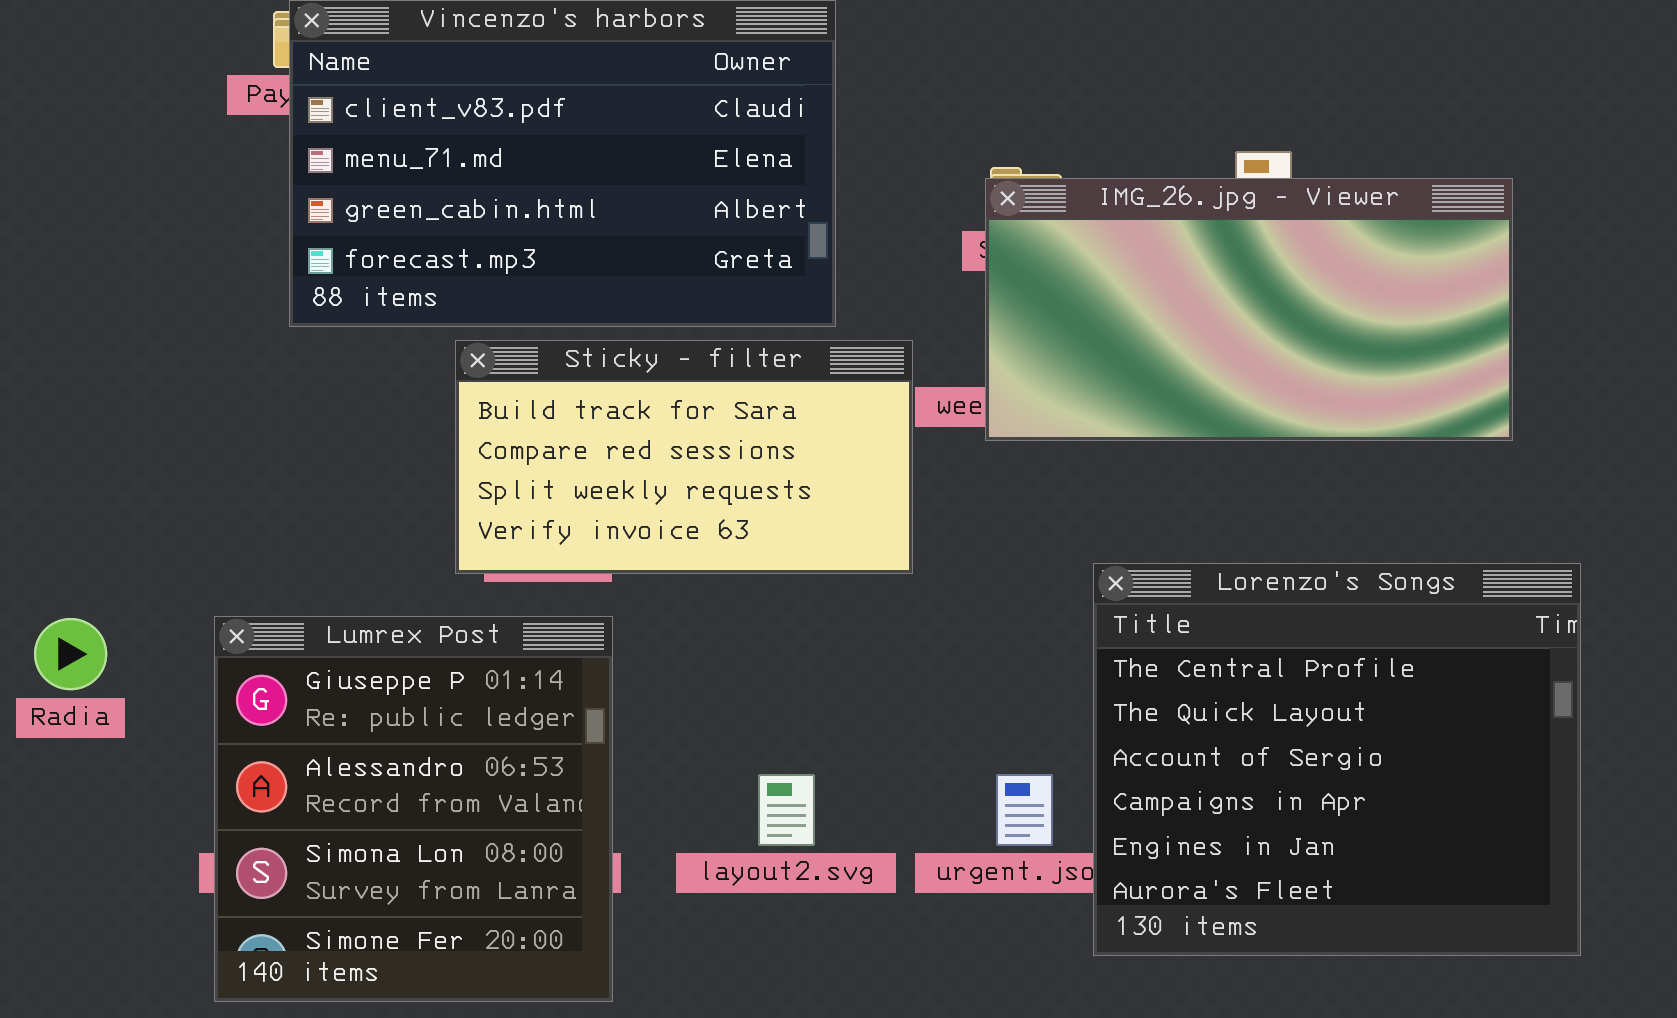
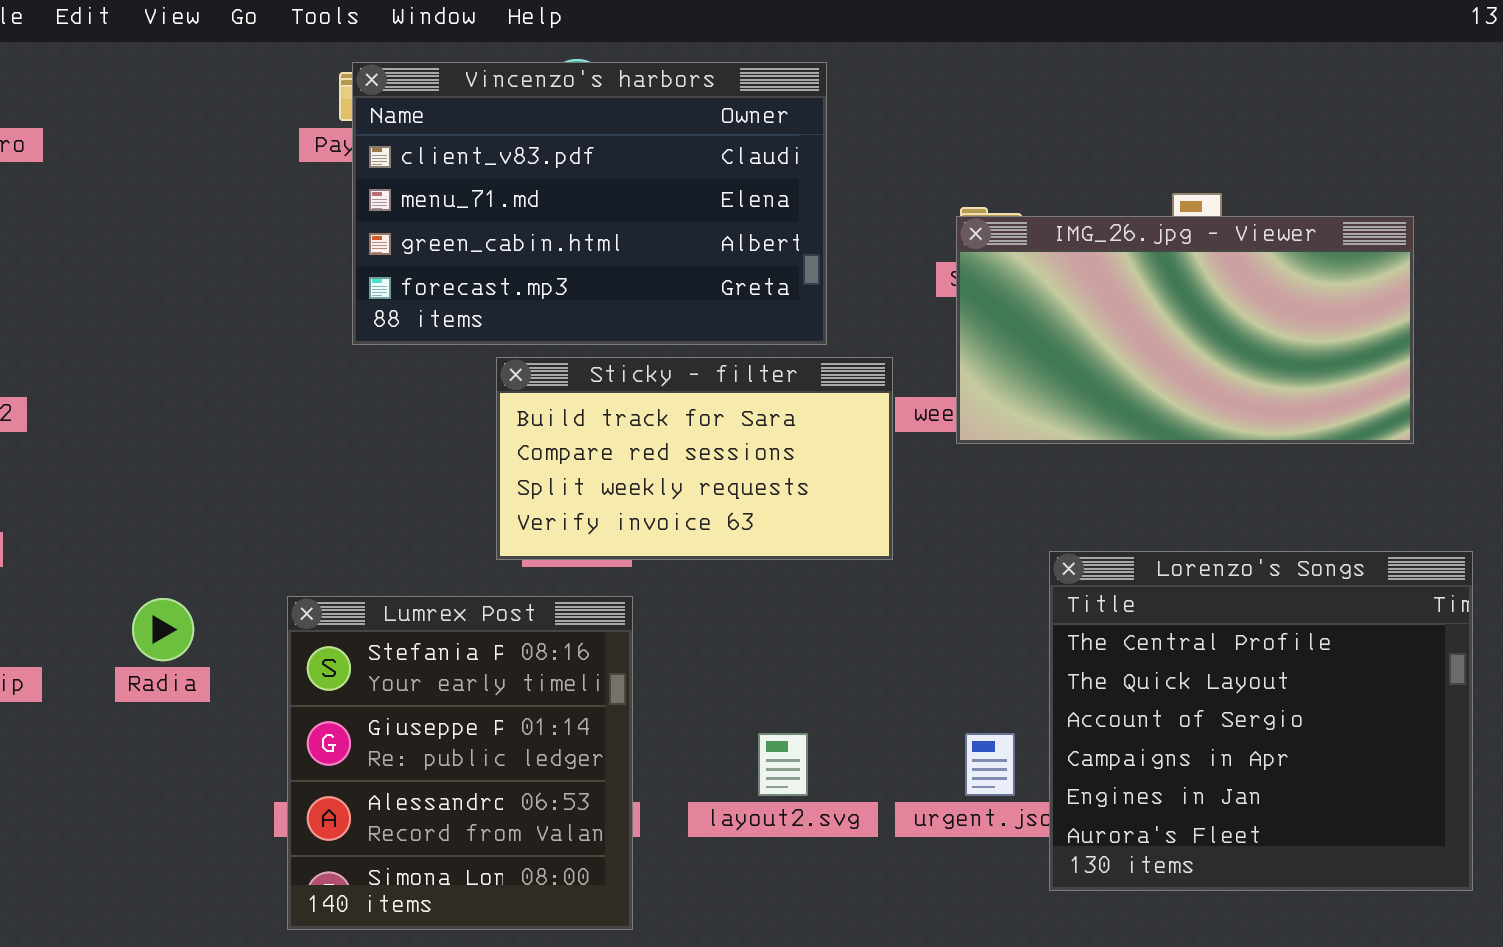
Lumrex Post: [214,616,613,1002] -> [287,596,633,930], scrolled up 1 row

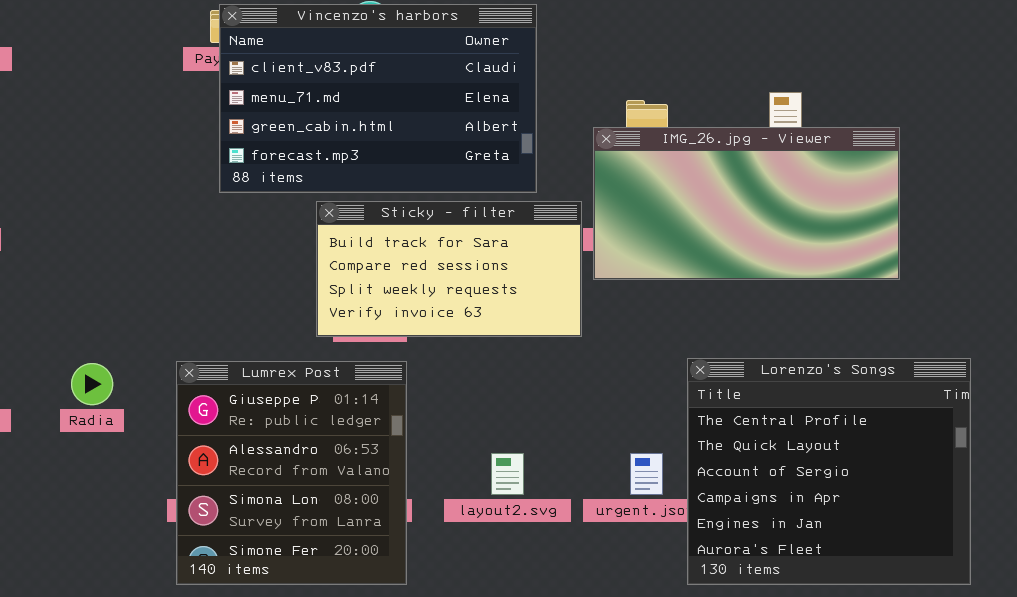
IMG_26.jpg - Viewer: [956,216,1414,444] -> [593,127,900,280], moved
Lorenzo's Songs: [1049,551,1473,891] -> [687,358,971,585], moved
Lumrex Post: [287,596,633,930] -> [176,361,407,585], scrolled down 1 row

